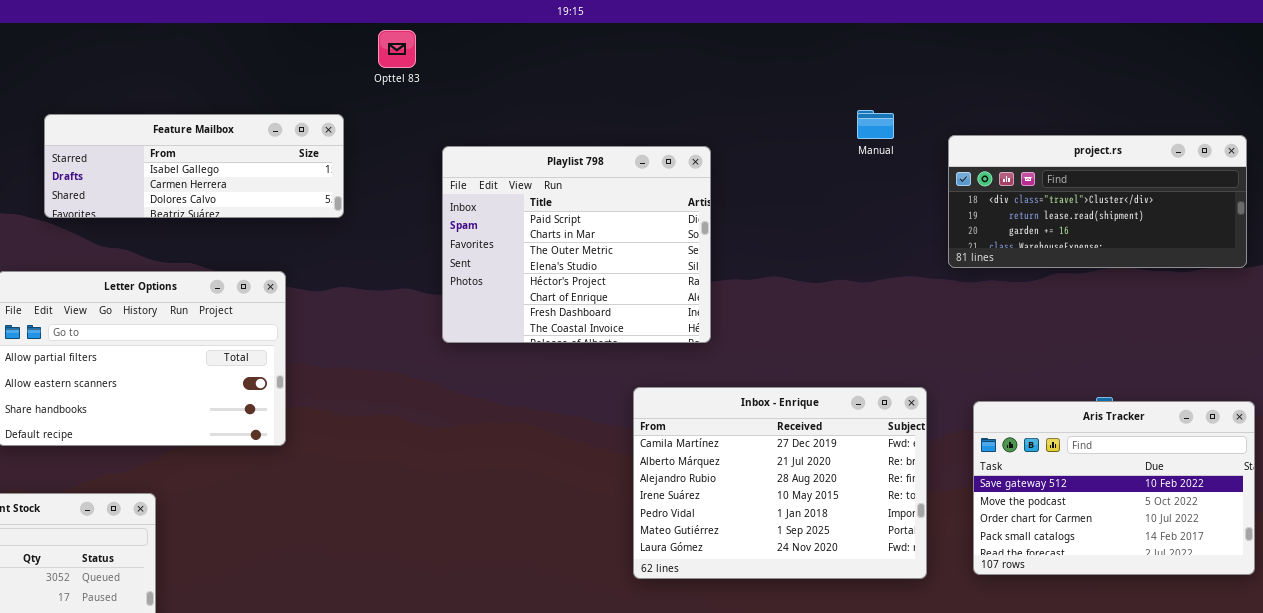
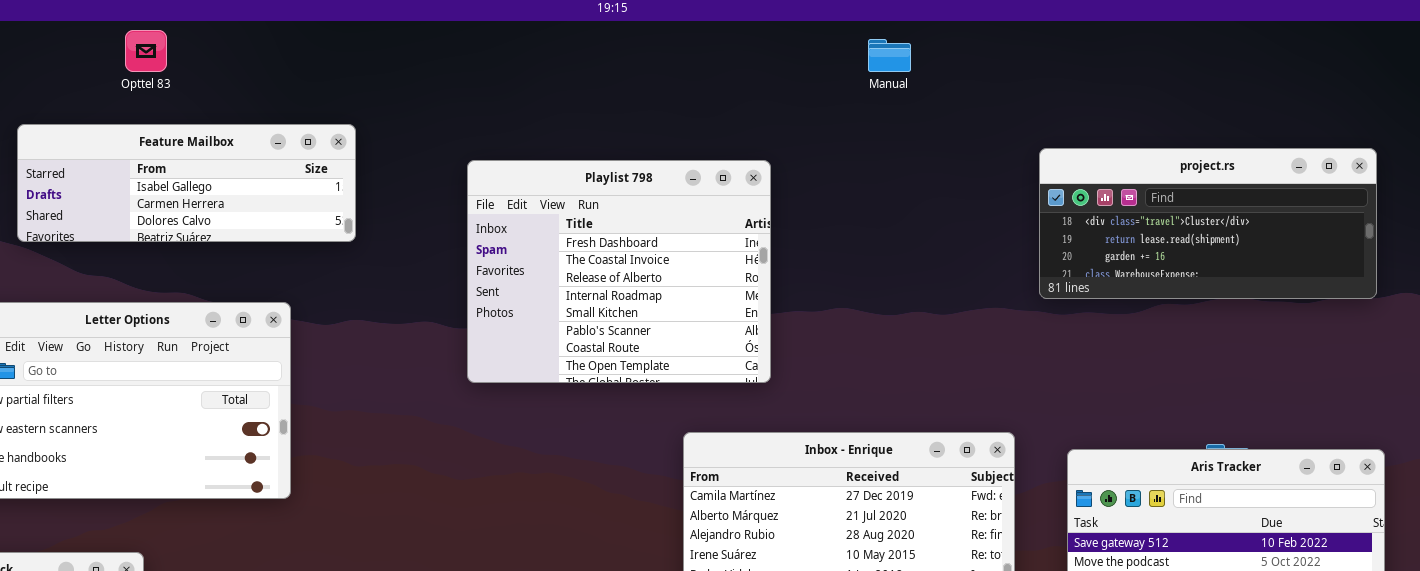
Opttel 83: [378,30,416,68] -> [125,30,167,72], moved
Manual: [857,110,894,139] -> [868,39,911,72], moved
Playlist 798: [442,146,711,343] -> [467,160,771,383], scrolled down 6 rows

